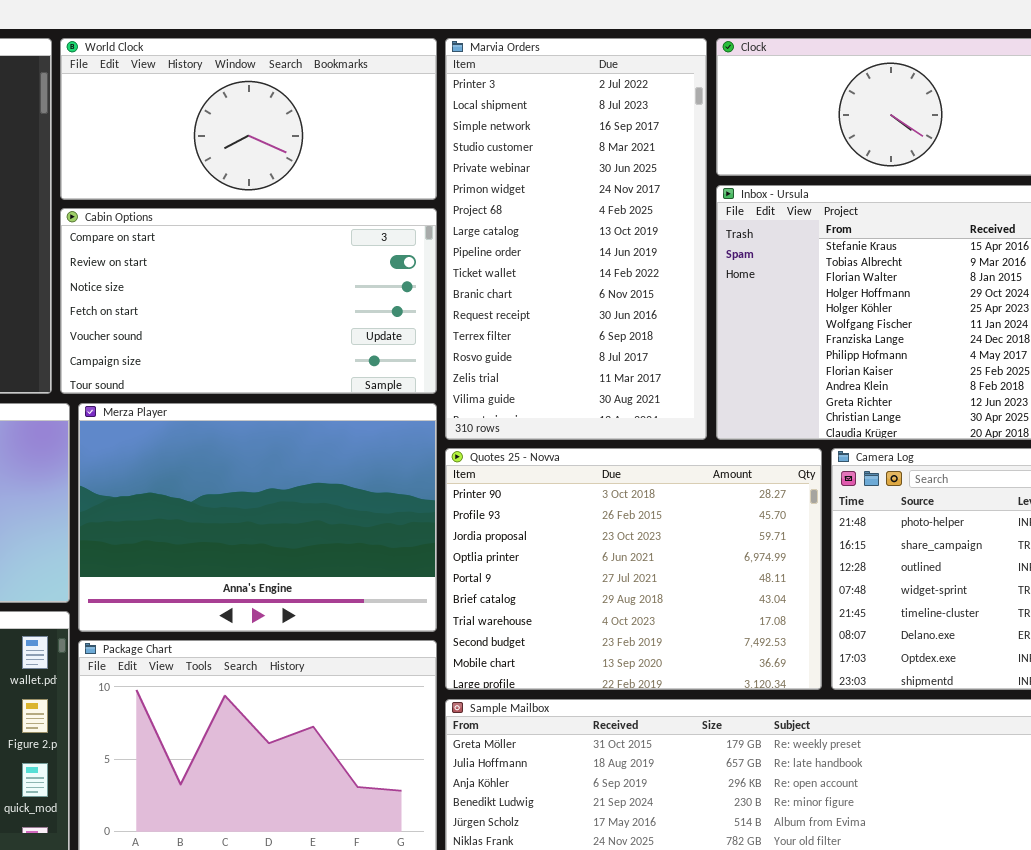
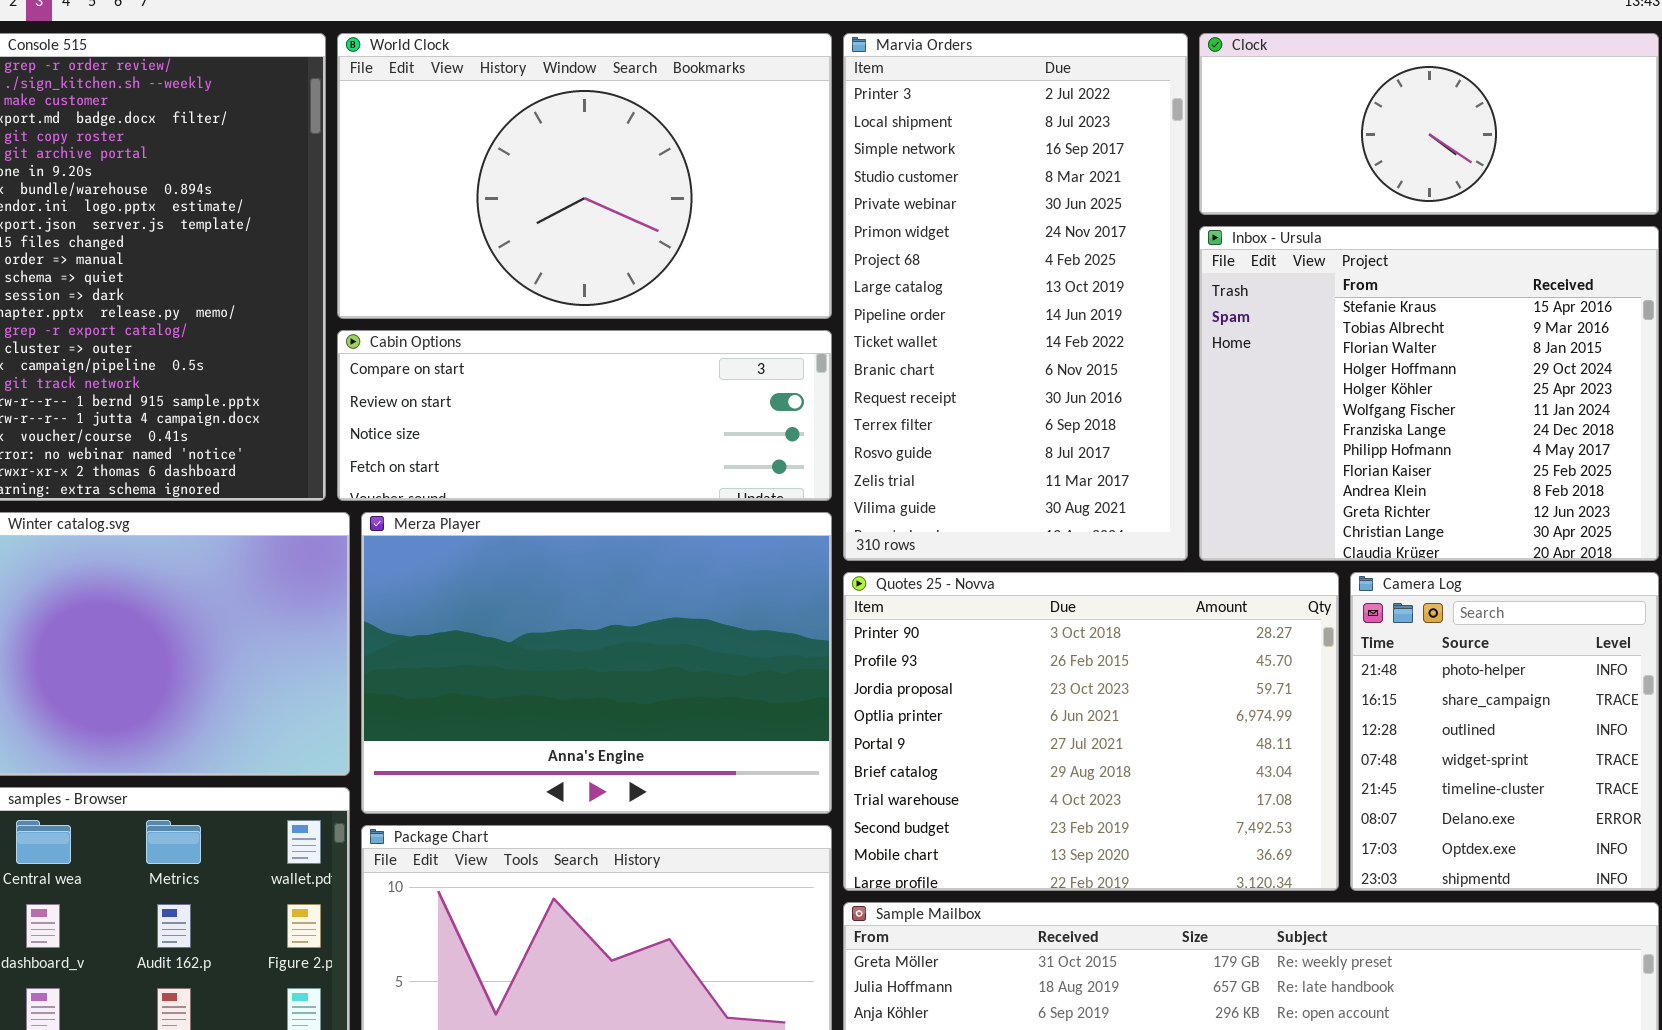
World Clock: [60,38,437,200] -> [337,33,832,319], resized
Cabin Options: [60,208,437,394] -> [337,330,832,501], resized

